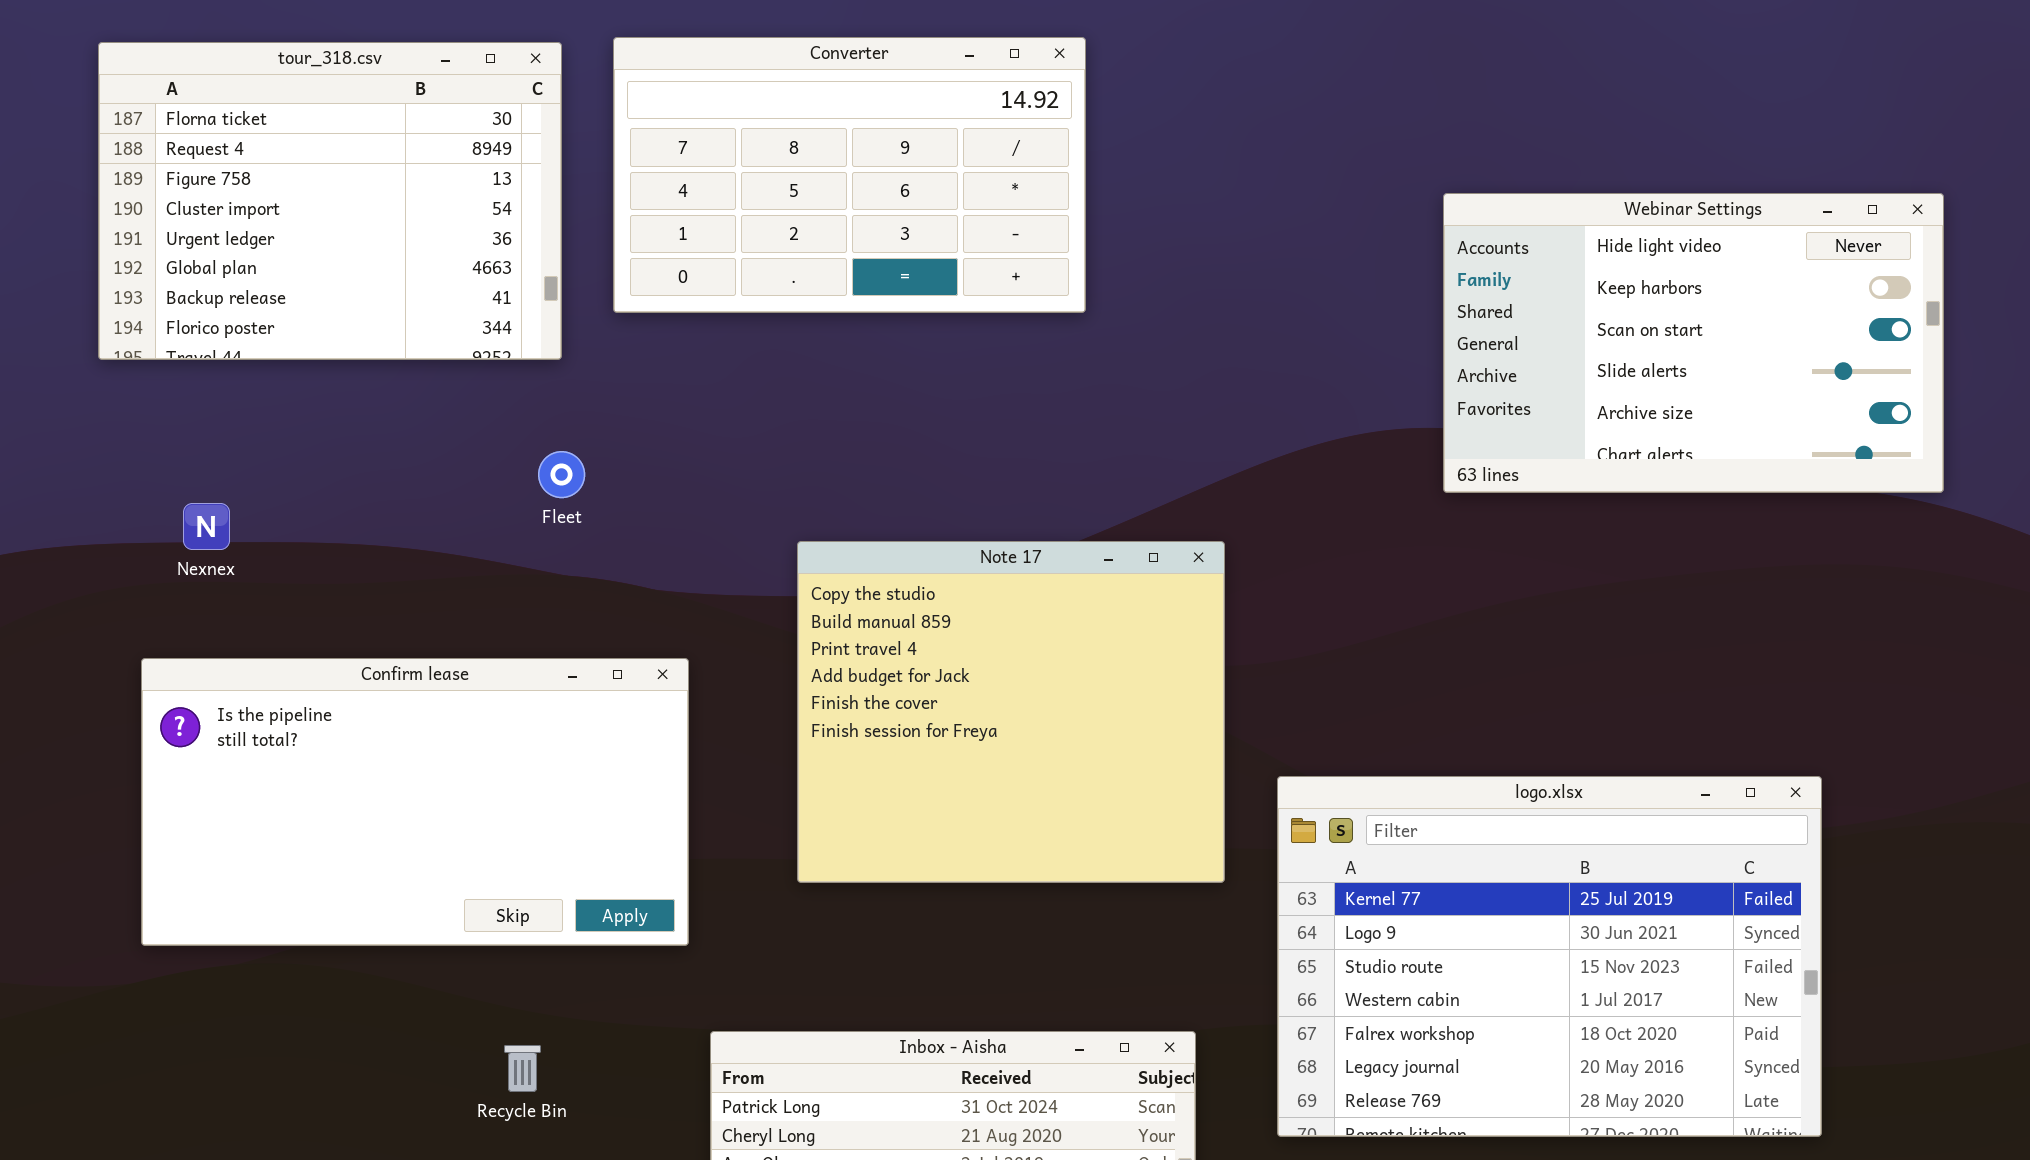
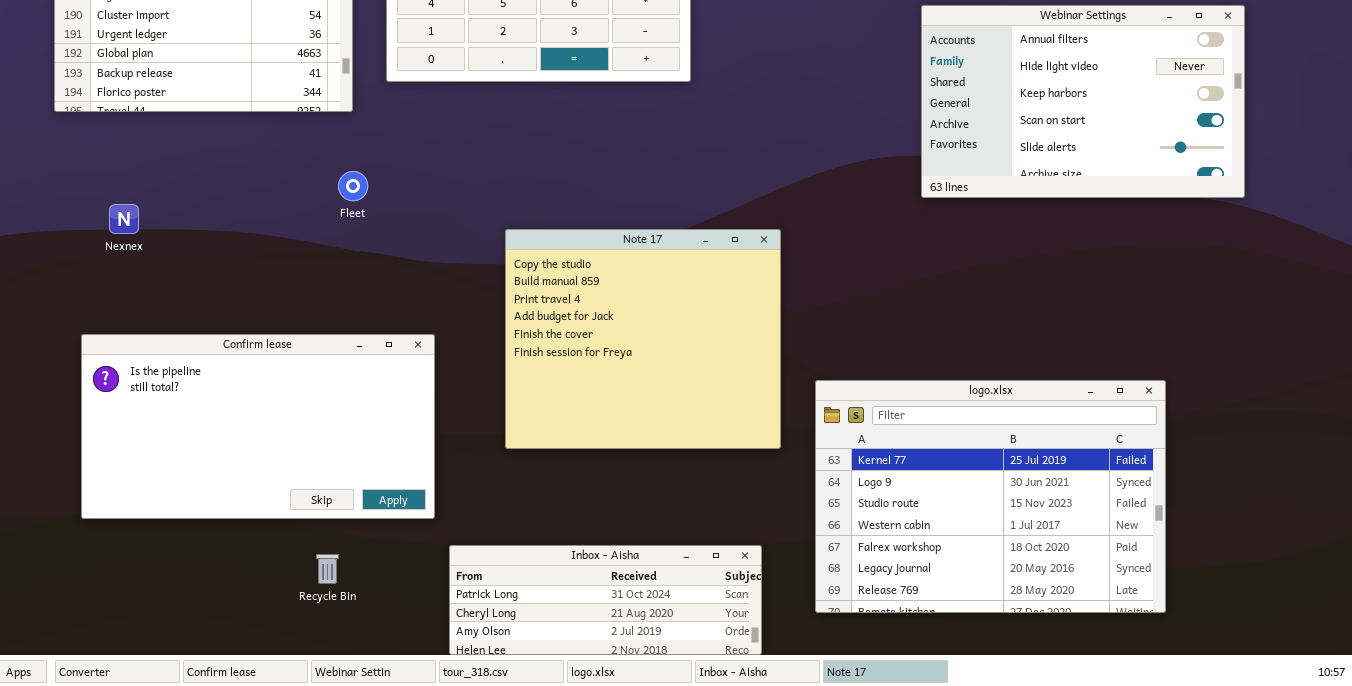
Webinar Settings: [1443,193,1944,493] -> [921,5,1245,198], scrolled up 1 row
Confirm lease: [141,658,689,946] -> [81,334,435,519], moved

